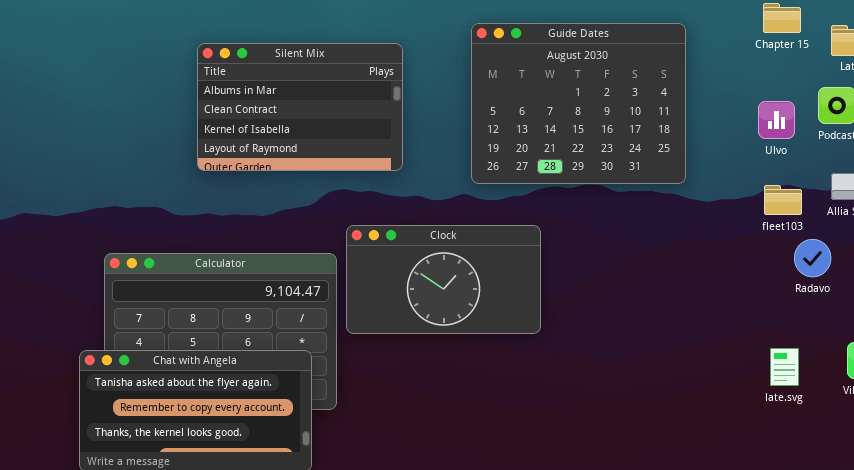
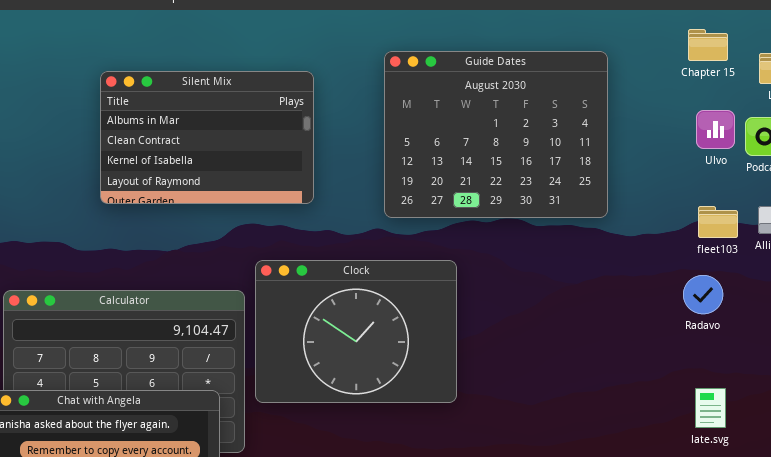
Ulvo: [758,101,795,139] -> [696,110,735,149], moved
fleet103: [764,185,802,215] -> [698,206,738,238], moved
Clock: [346,225,541,334] -> [255,260,457,403], resized
Radavo: [794,239,831,277] -> [683,275,723,314], moved

